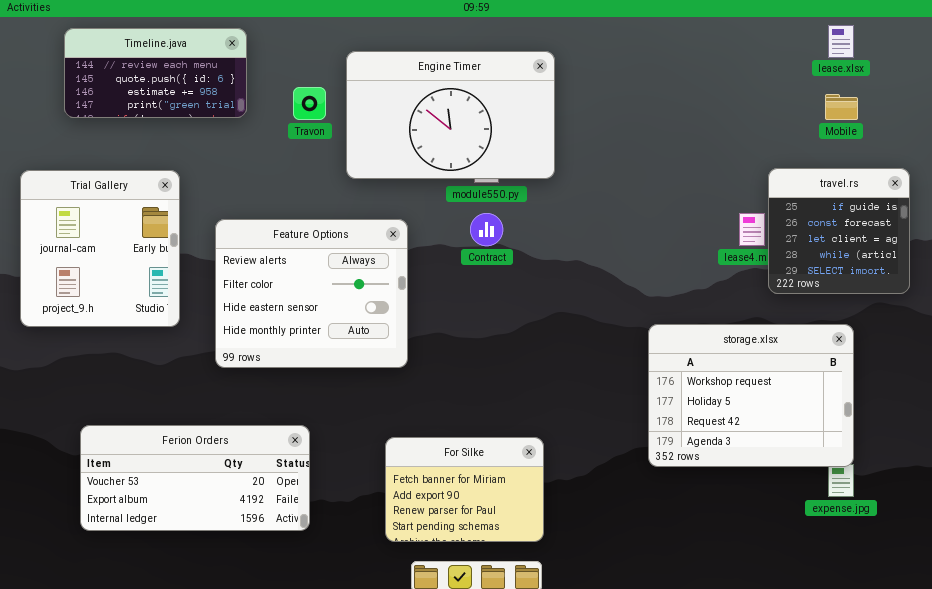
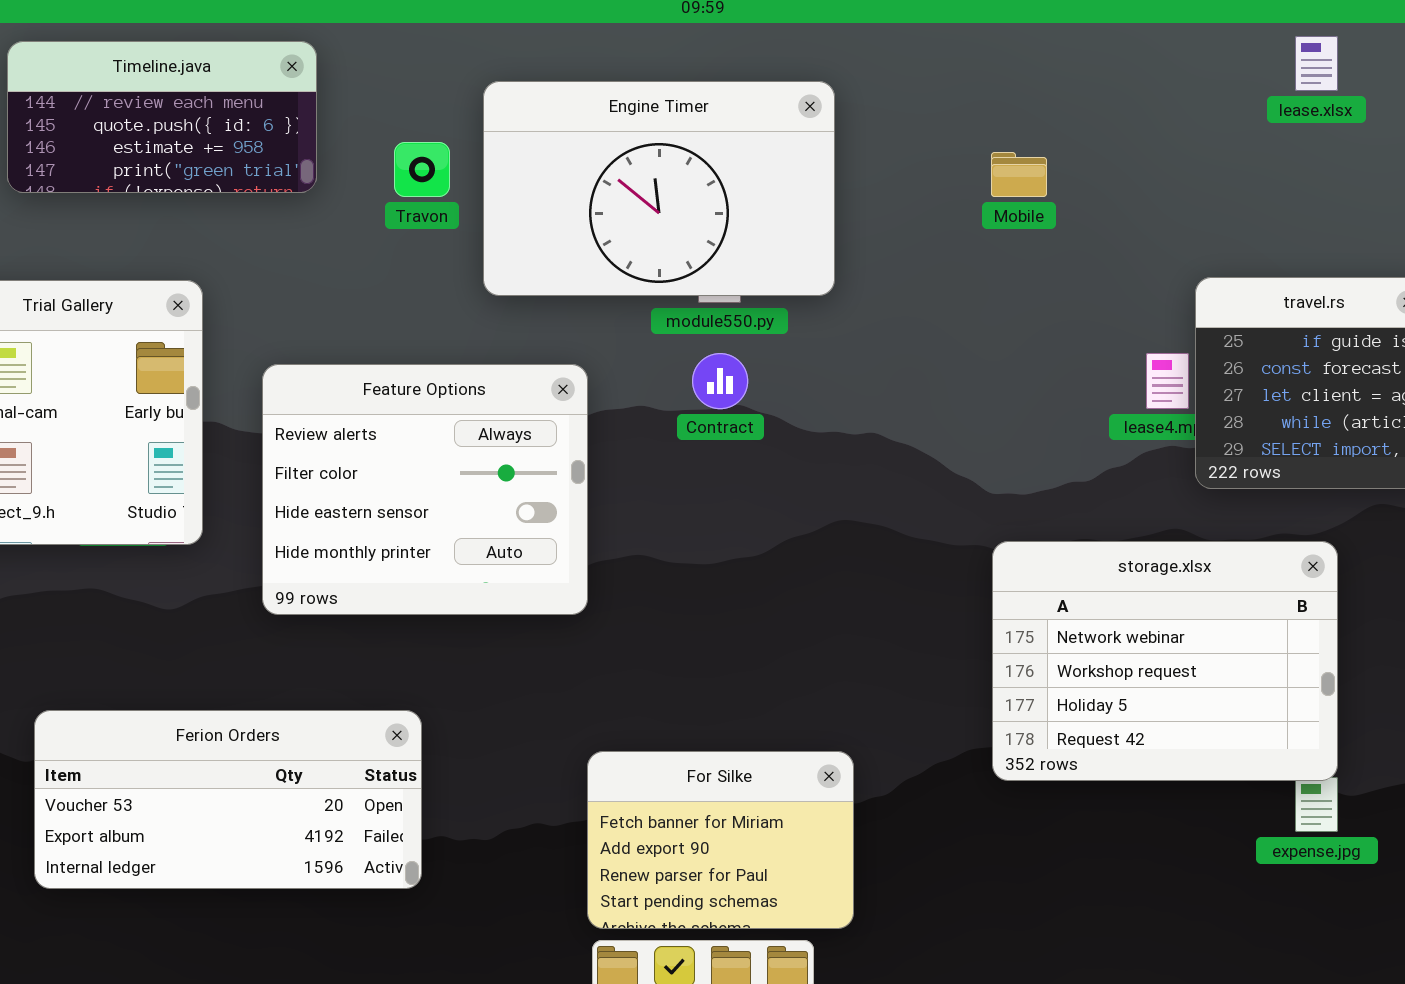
Mobile: [825,94,858,120] -> [991,152,1047,197], moved
storage.xlsx: [648,324,854,467] -> [992,541,1338,781], scrolled up 1 row
For Silke: [385,437,544,542] -> [587,751,854,929], moved

